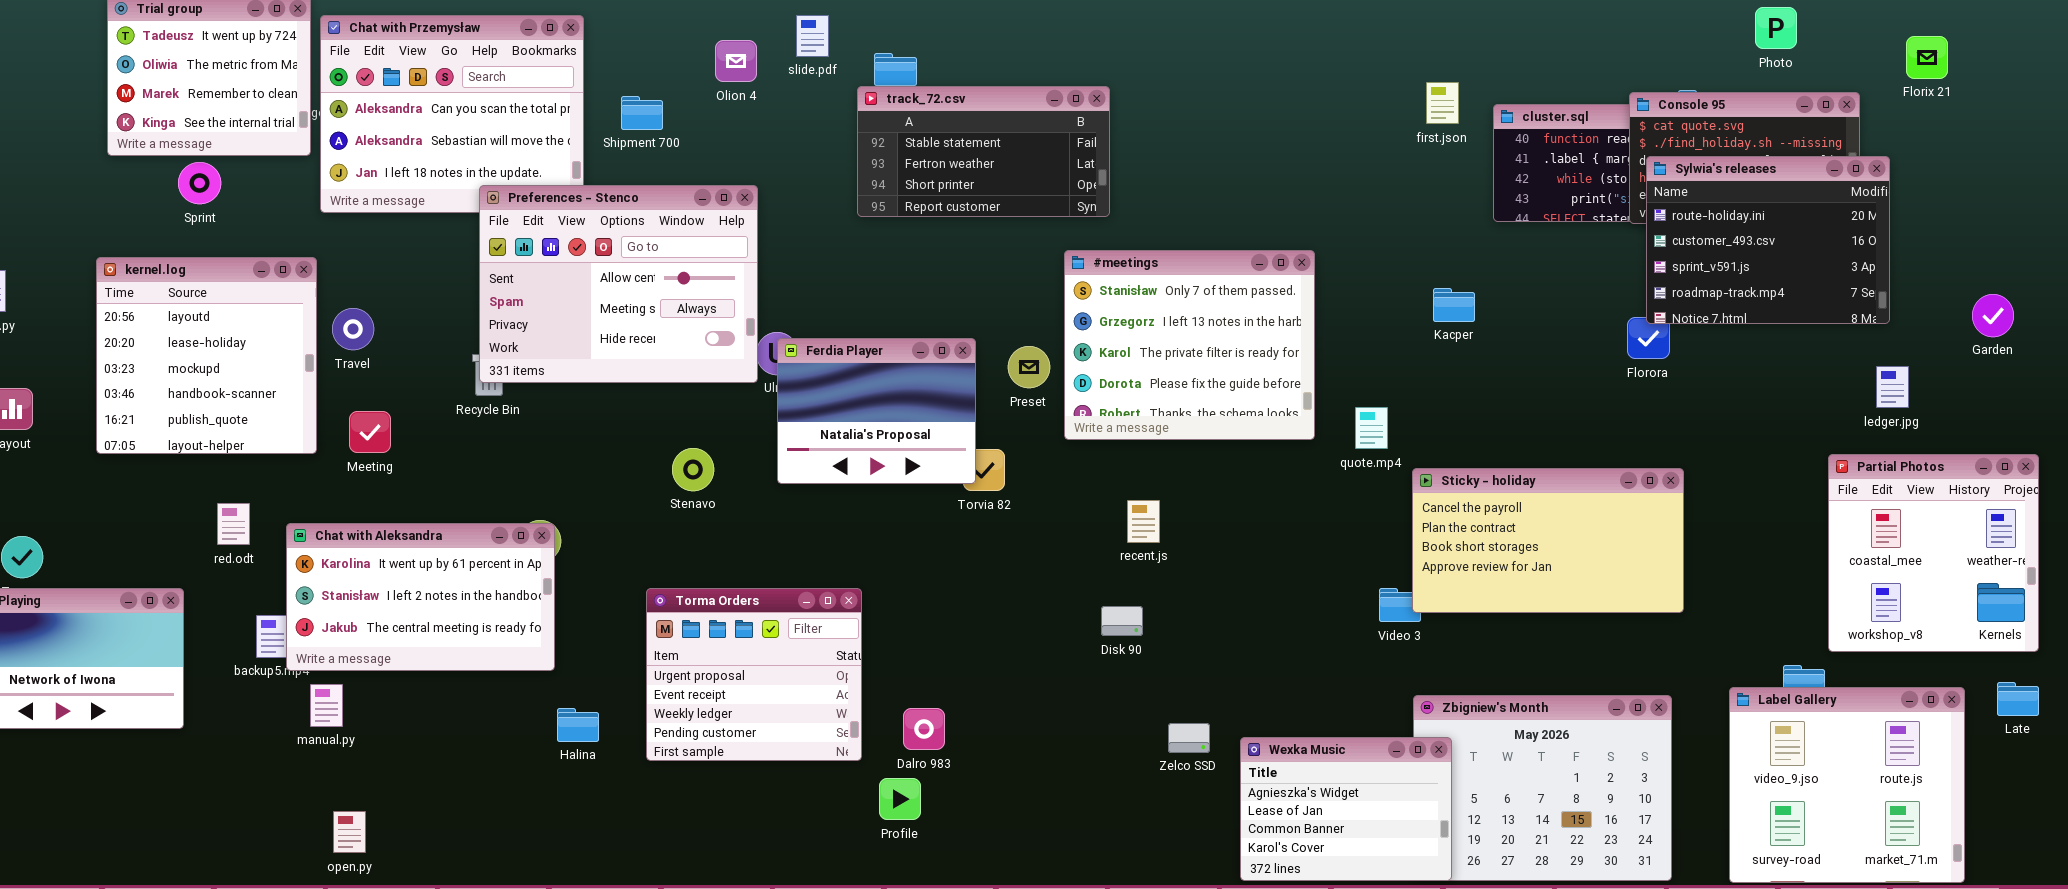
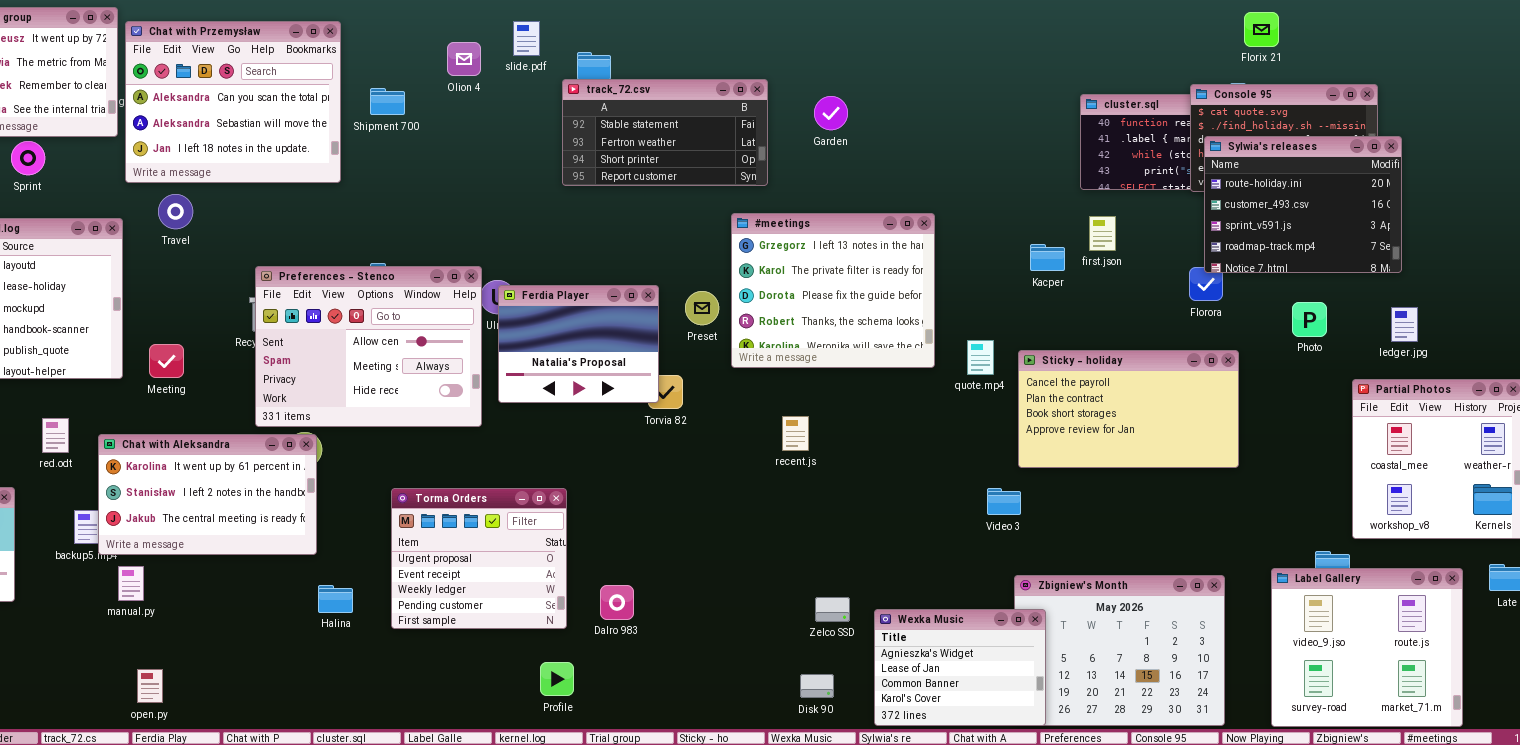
Photo: [1755,7,1797,49] -> [1292,302,1327,337], moved
Florix 21: [1906,36,1948,79] -> [1244,12,1279,47], moved
first.json: [1426,82,1459,124] -> [1089,216,1116,251], moved
Preferences - Stenco: [479,185,758,383] -> [255,266,482,427], moved
#meetings: [1064,250,1315,440] -> [731,213,935,368], scrolled down 1 row
Garden: [1972,294,2014,337] -> [814,96,848,130], moved
Travel: [332,308,374,350] -> [158,194,193,229], moved
Sticky - holiday: [1412,468,1684,613] -> [1018,350,1239,468], moved
Disk 90: [1101,606,1143,636] -> [800,674,834,698], moved
Profile: [879,778,921,820] -> [540,662,574,696], moved

